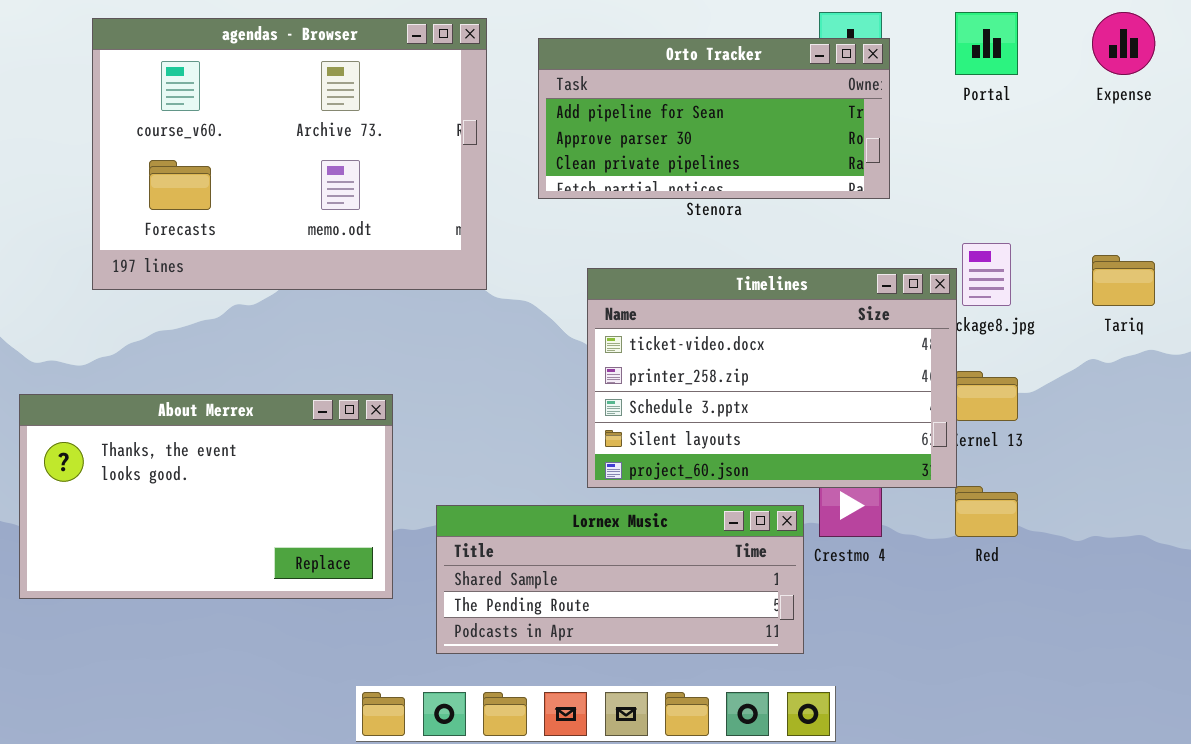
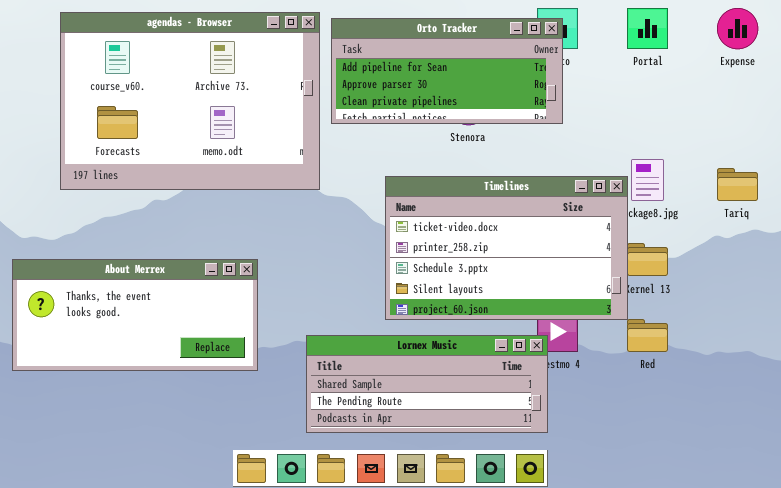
Orto Tracker: [538,38,890,199] -> [331,18,563,124], moved
About Merrex: [19,394,393,599] -> [12,259,258,371], resized
Lornex Music: [436,505,804,654] -> [306,335,548,433], moved

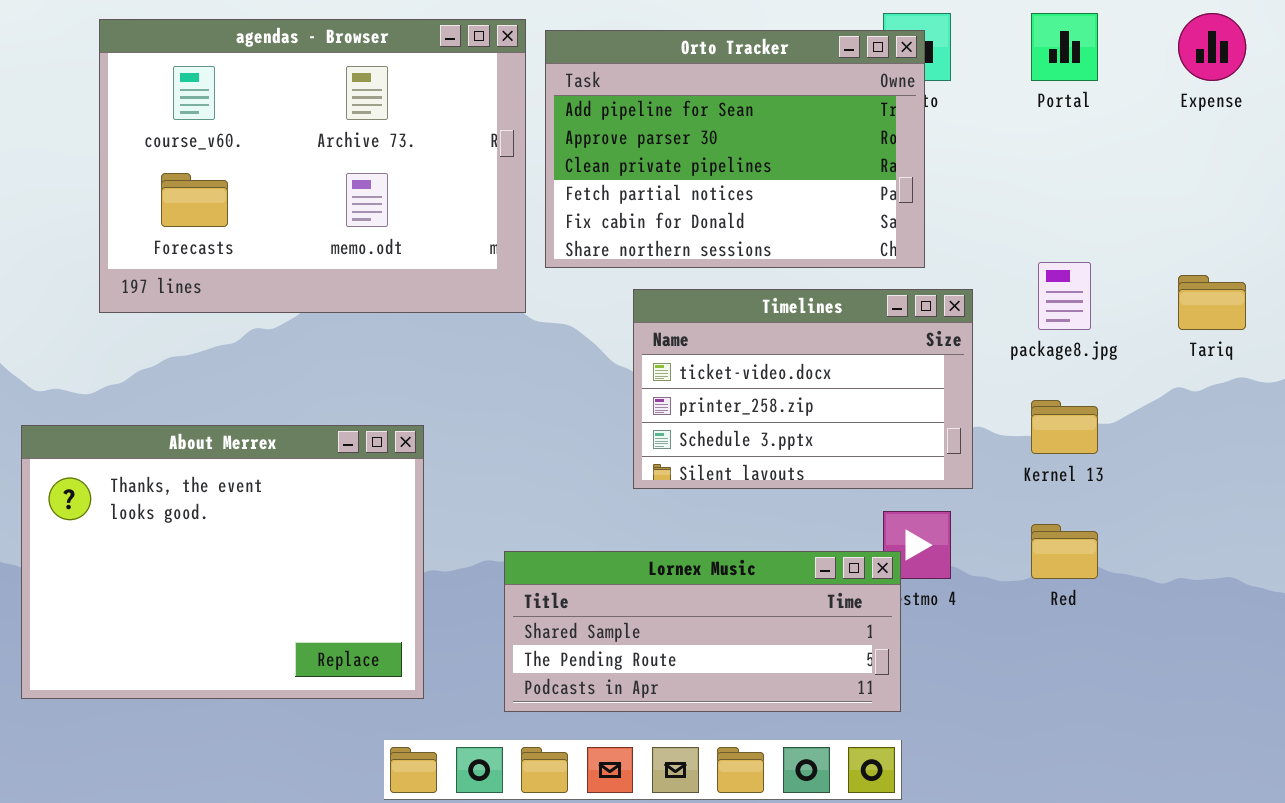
Orto Tracker: [331,18,563,124] -> [545,30,925,268], resized
Timelines: [385,176,628,320] -> [633,289,973,489], resized
About Merrex: [12,259,258,371] -> [21,425,424,699], resized

